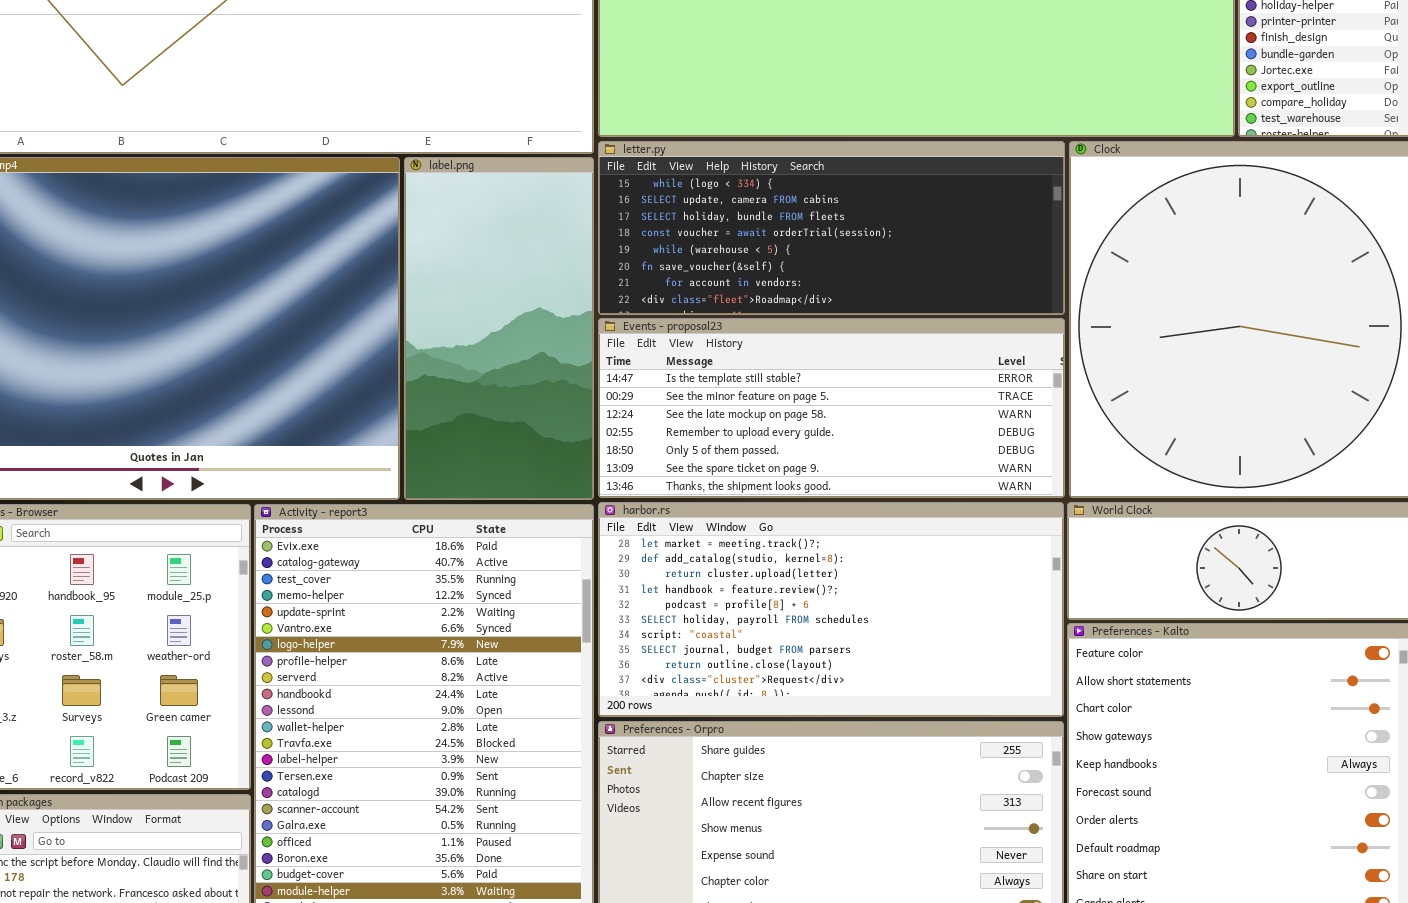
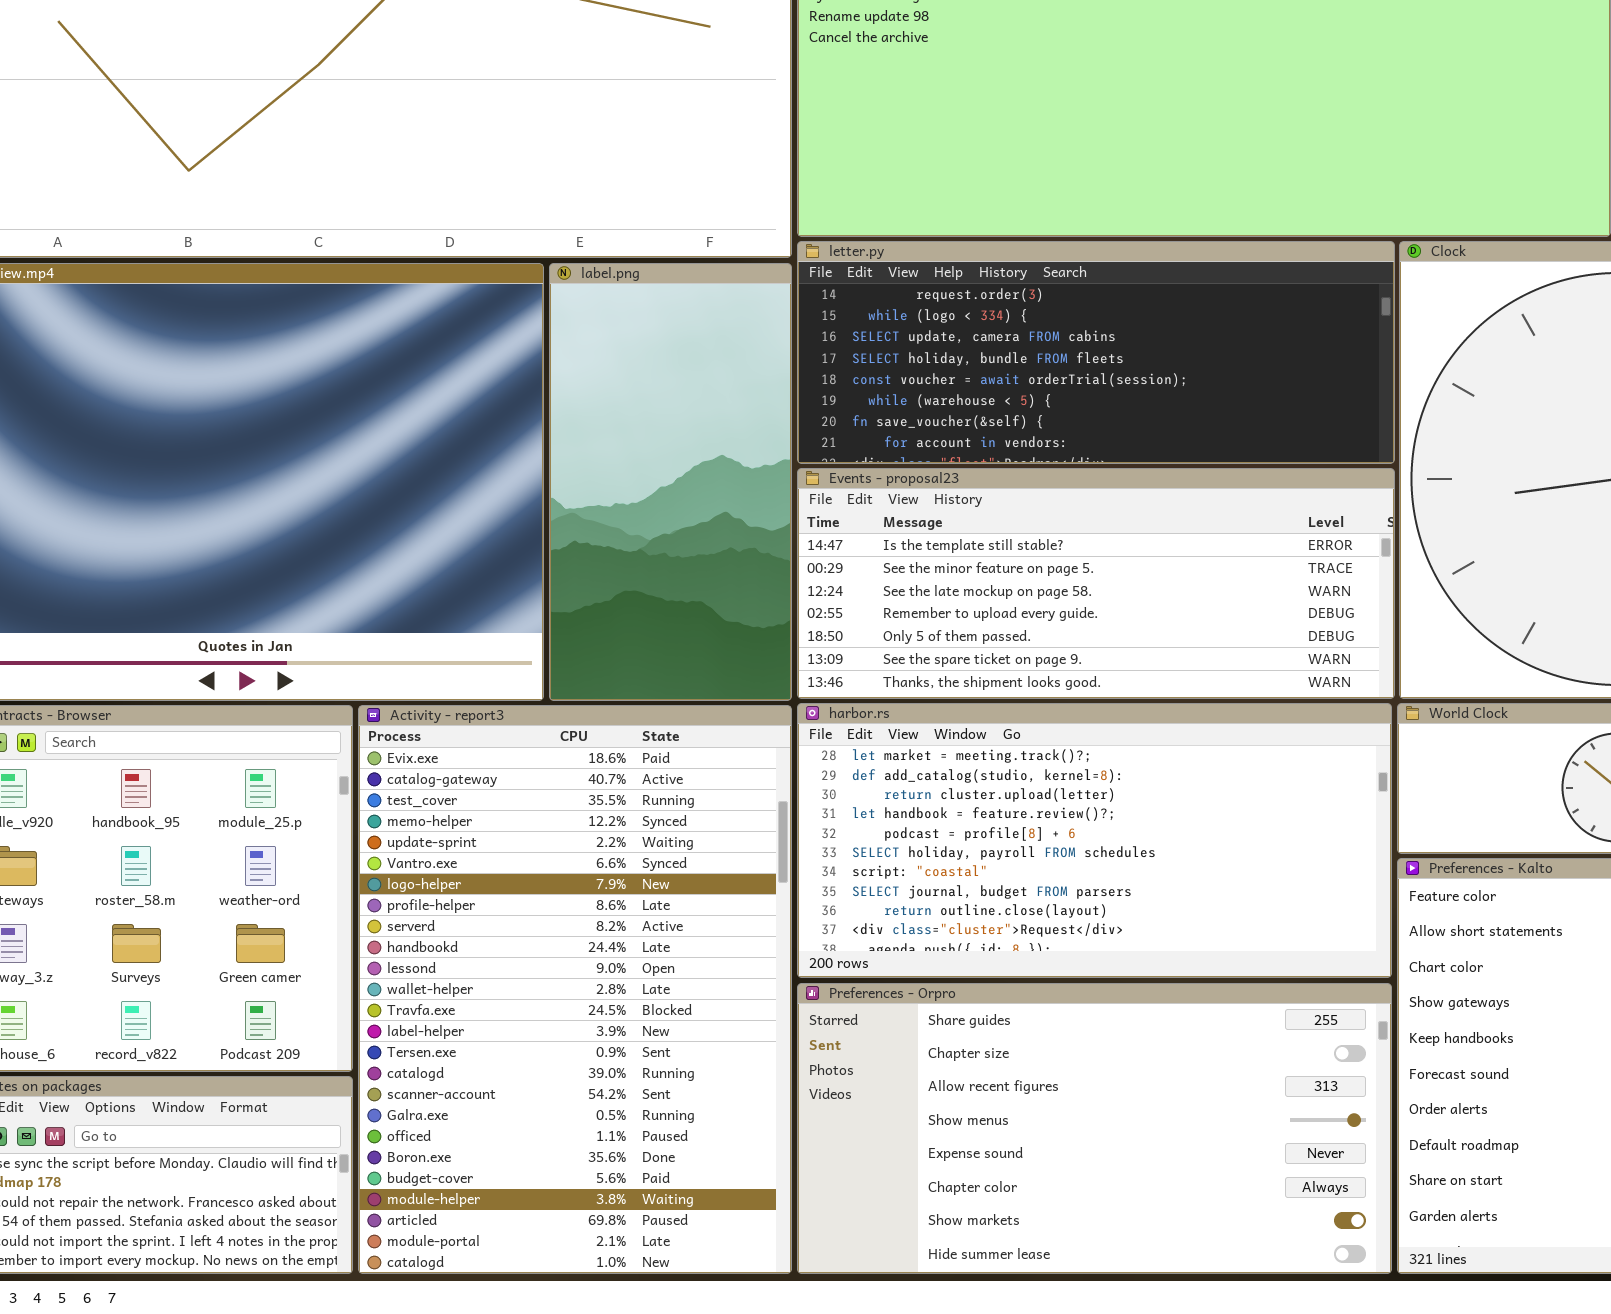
letter.py: [598,141,1065,315] -> [797,241,1395,464], scrolled up 1 row

